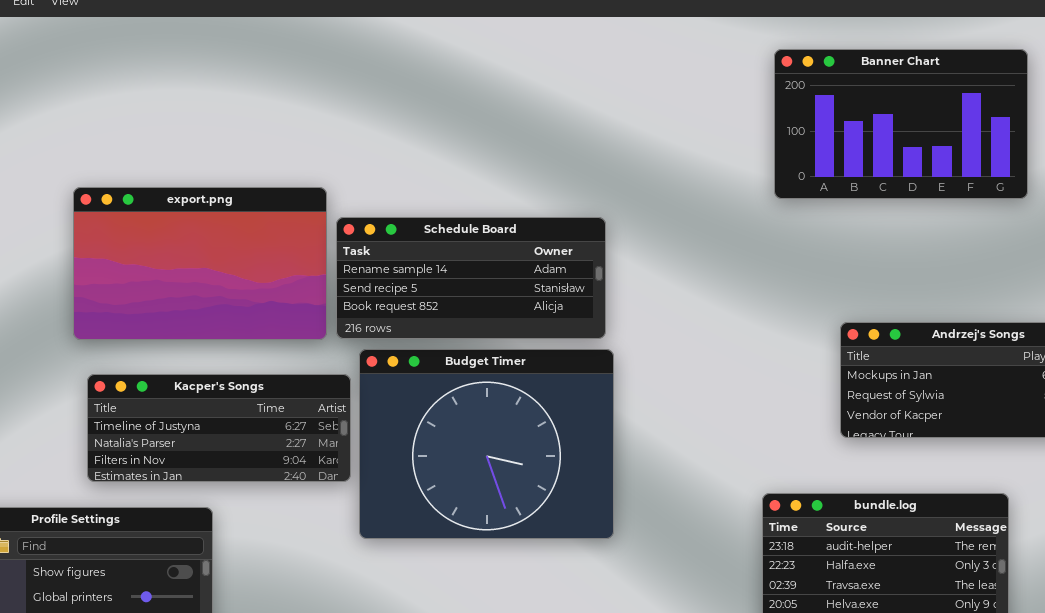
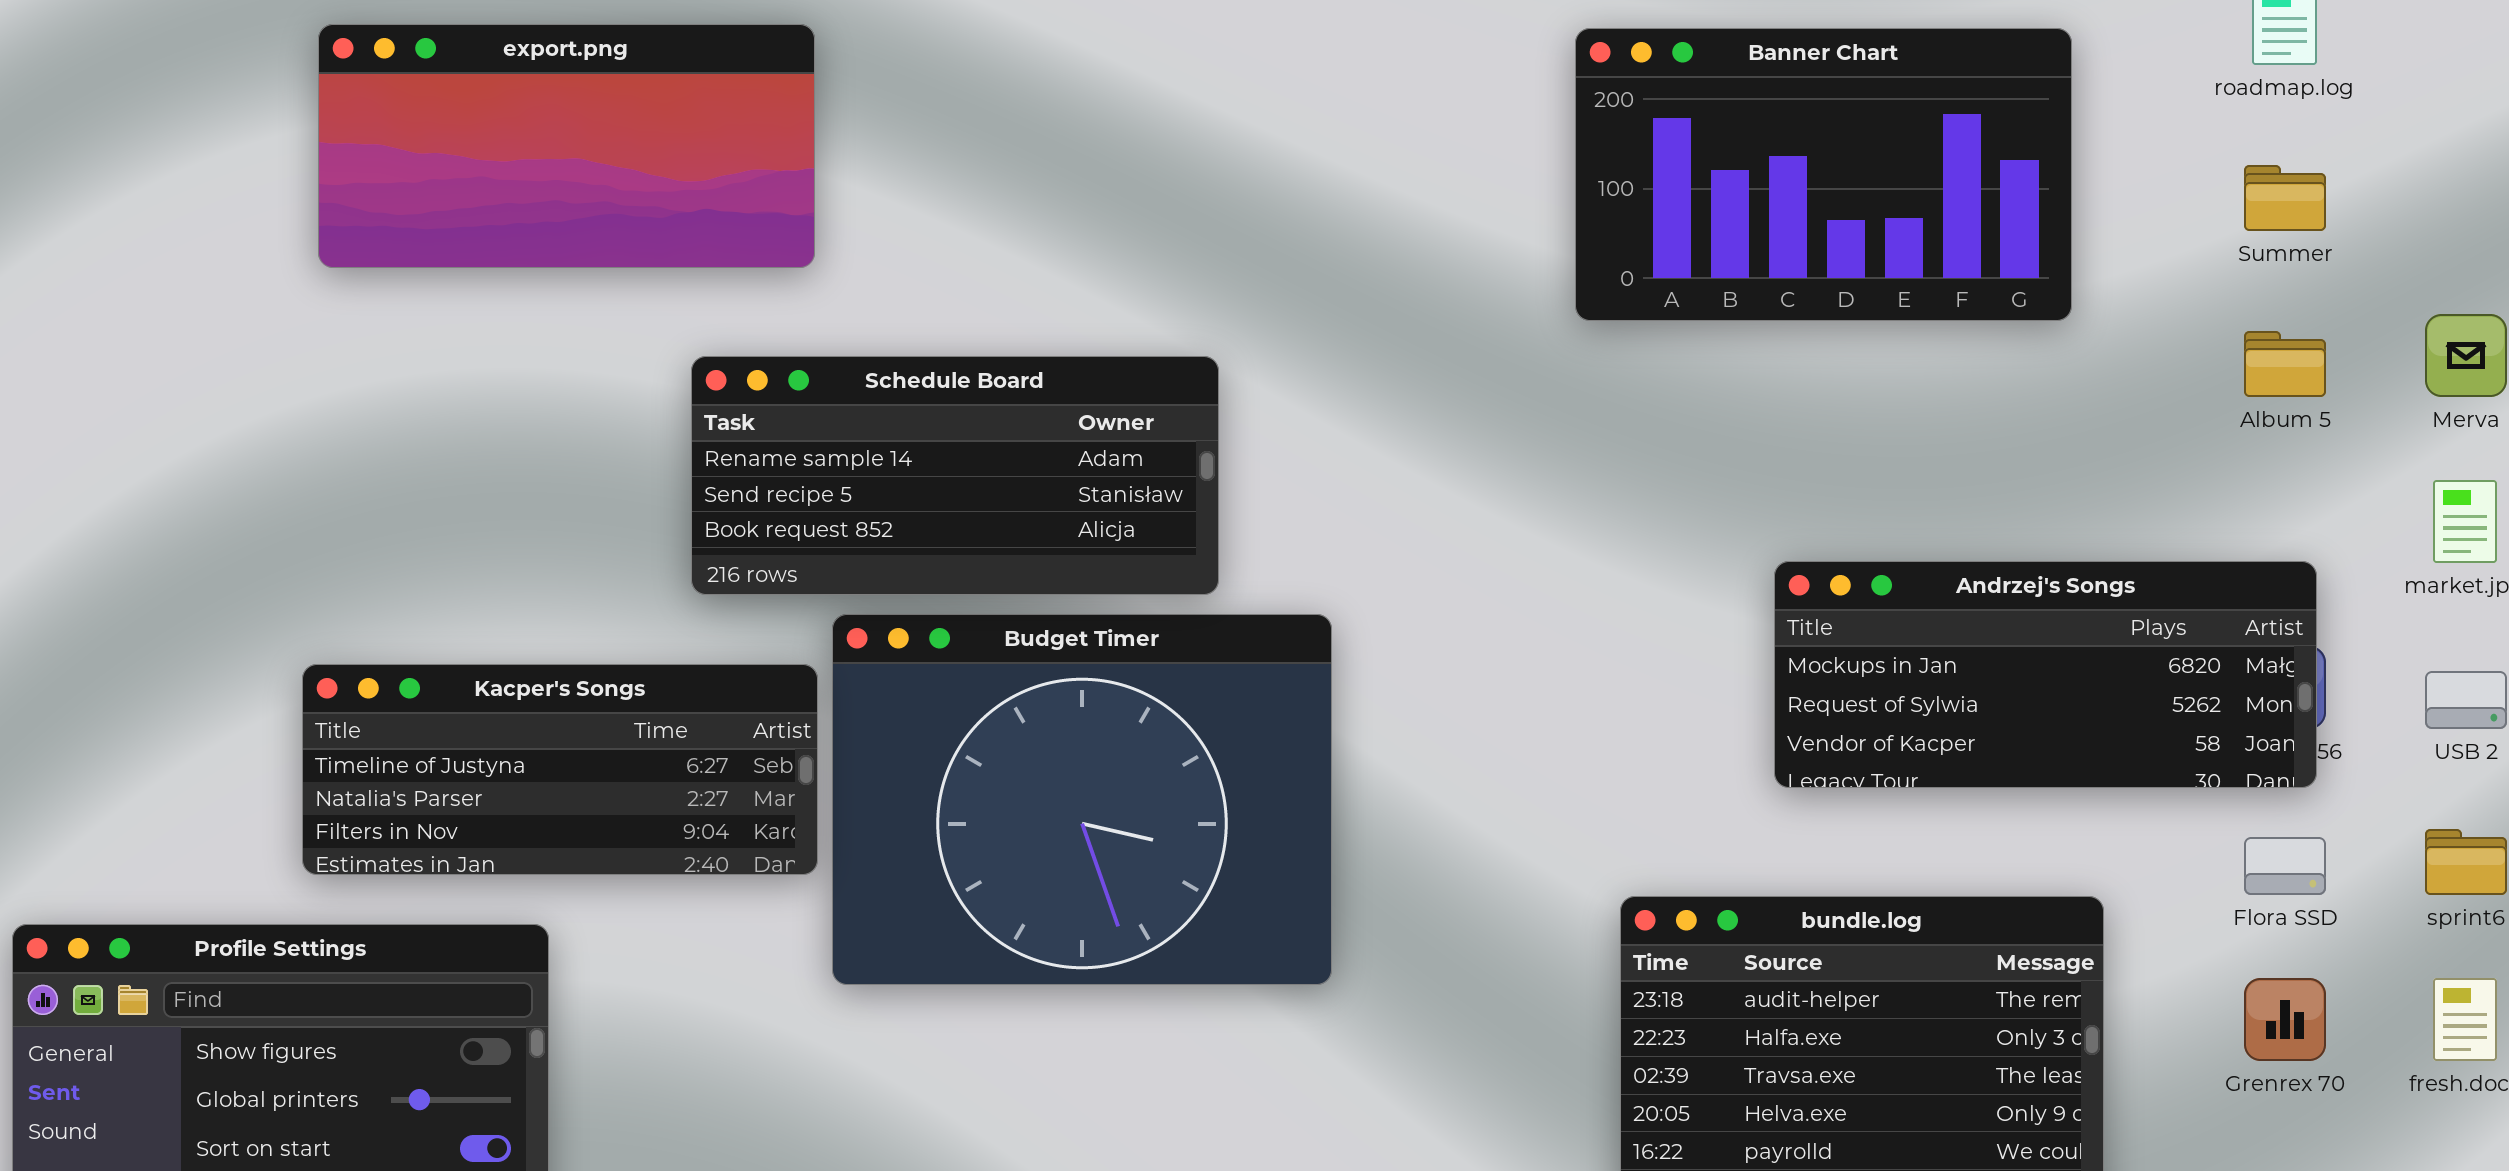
Banner Chart: [774,49,1028,199] -> [1575,28,2072,321], moved
export.png: [73,187,327,340] -> [318,24,815,268], moved, resized
Schedule Board: [336,217,606,339] -> [691,356,1219,595], moved

